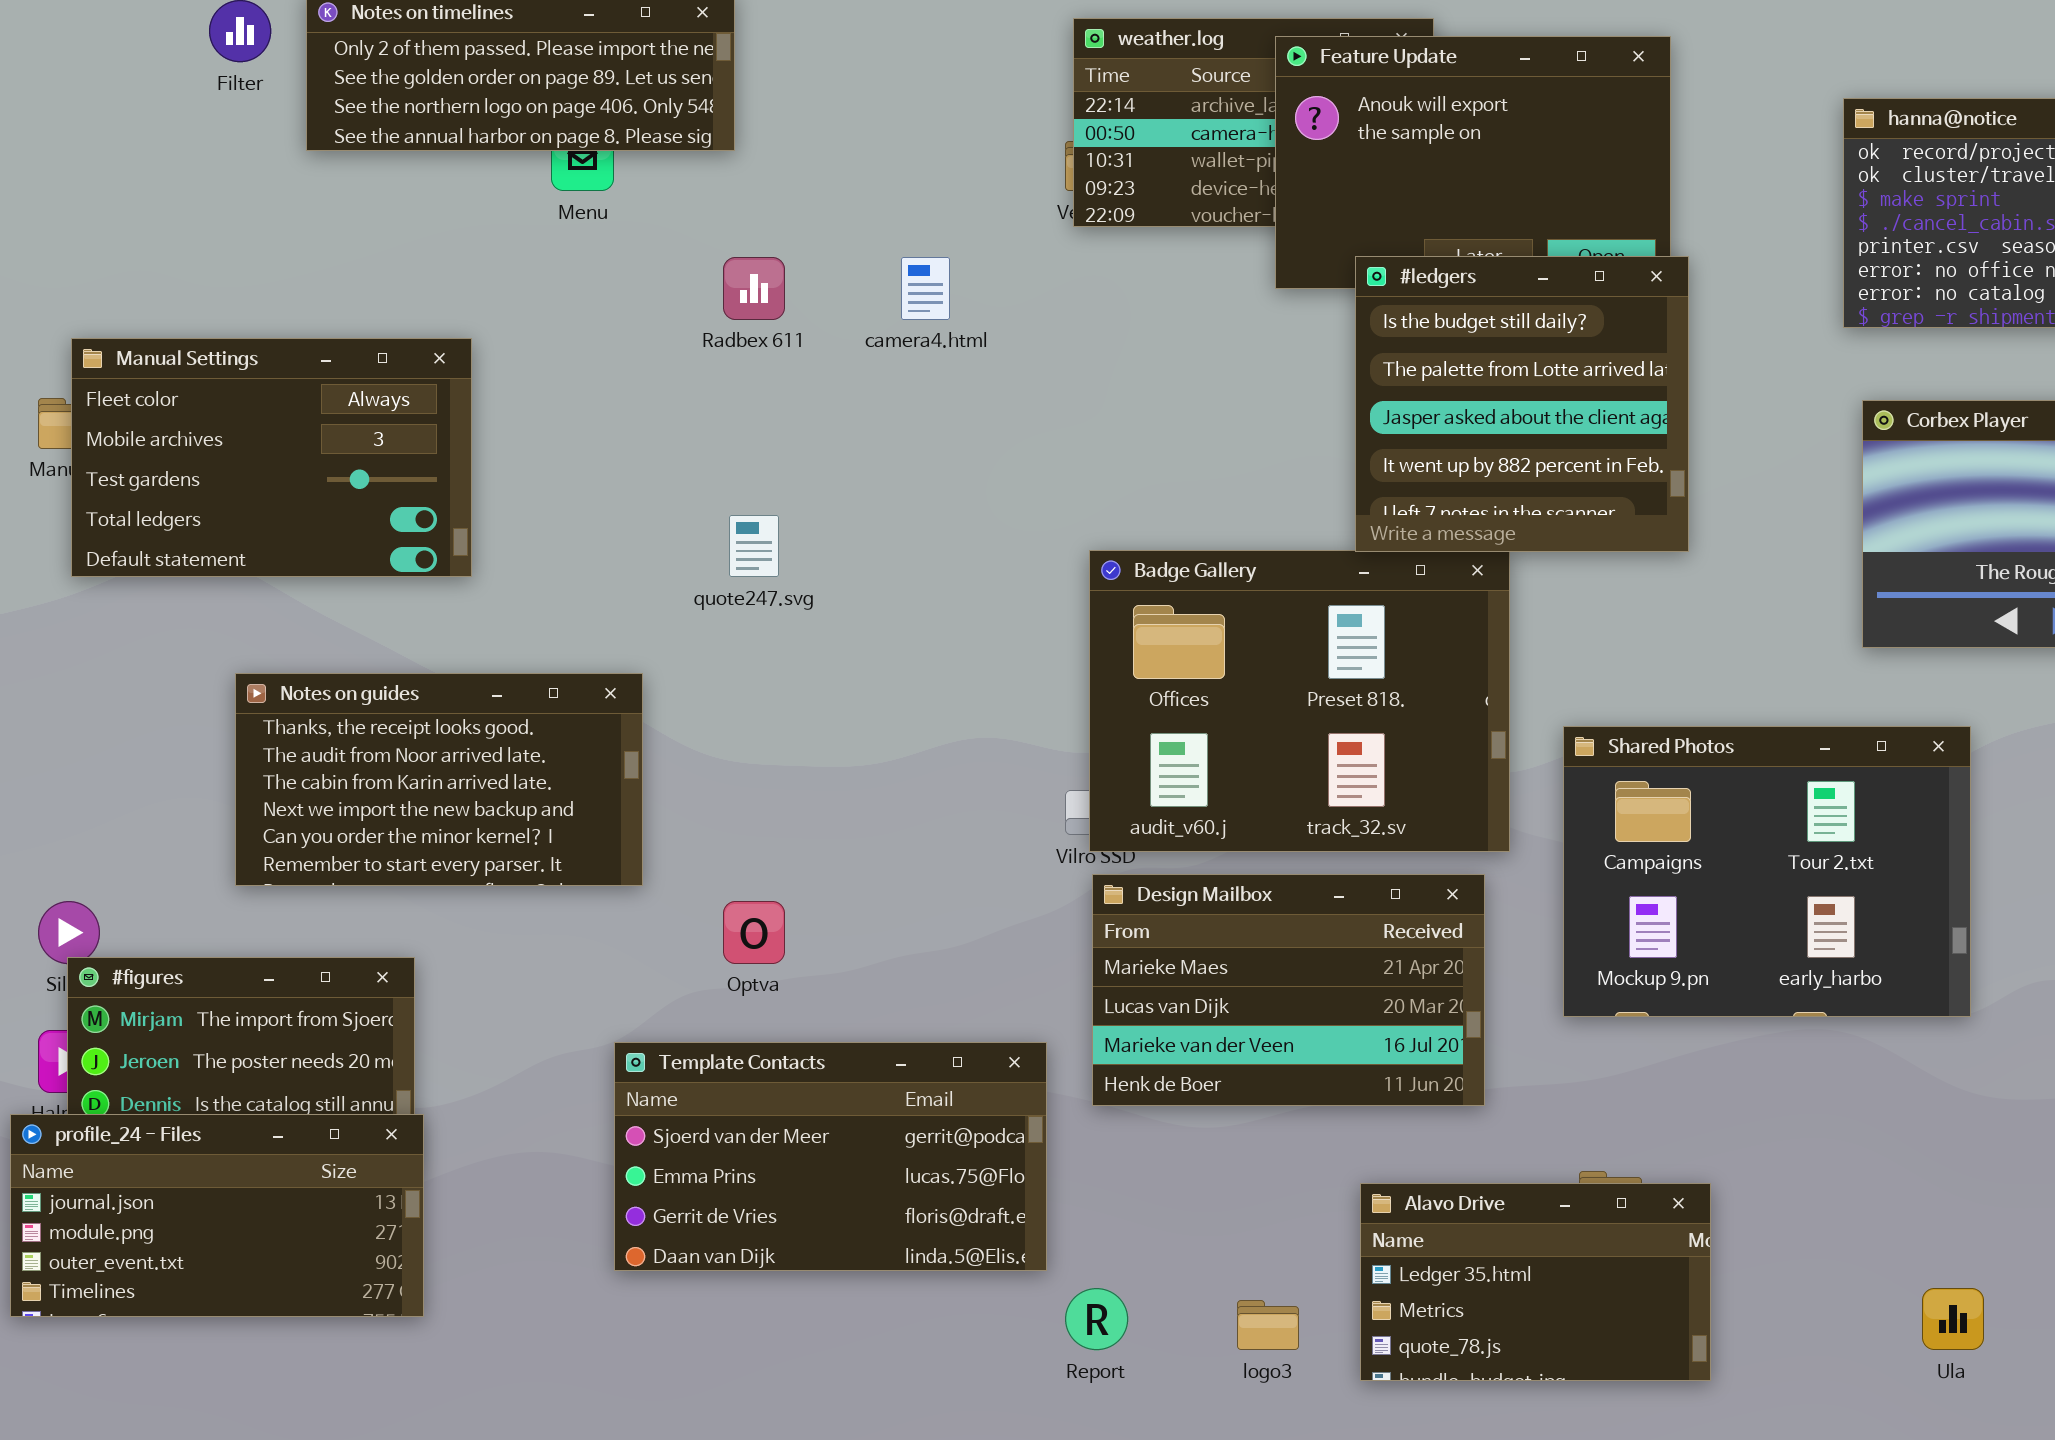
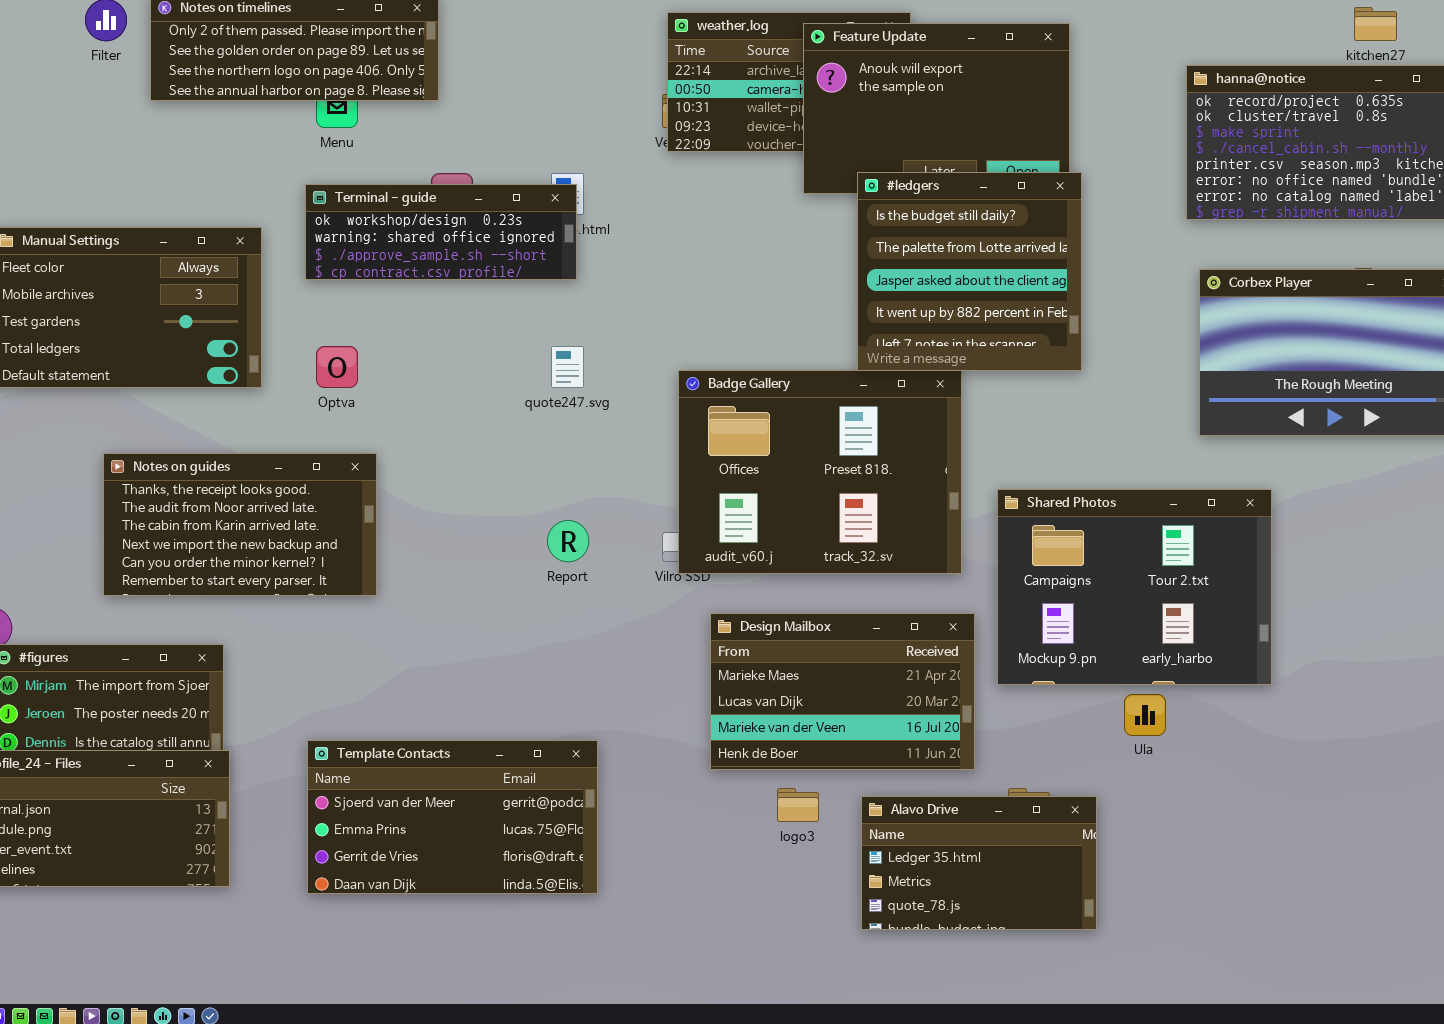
Terminal - guide: none -> [305,184,577,280], opened
quote247.svg: [729,515,779,577] -> [551,346,584,388], moved
Design Mailbox: [1092,874,1485,1106] -> [710,613,975,770], moved
Optva: [723,901,785,964] -> [316,346,358,388], moved
Template Contacts: [614,1042,1047,1271] -> [307,740,598,894], moved
Report: [1065,1288,1128,1350] -> [547,520,589,562], moved
Ula: [1922,1288,1984,1350] -> [1124,694,1166,736], moved
logo3: [1237,1300,1299,1350] -> [777,788,819,822], moved

